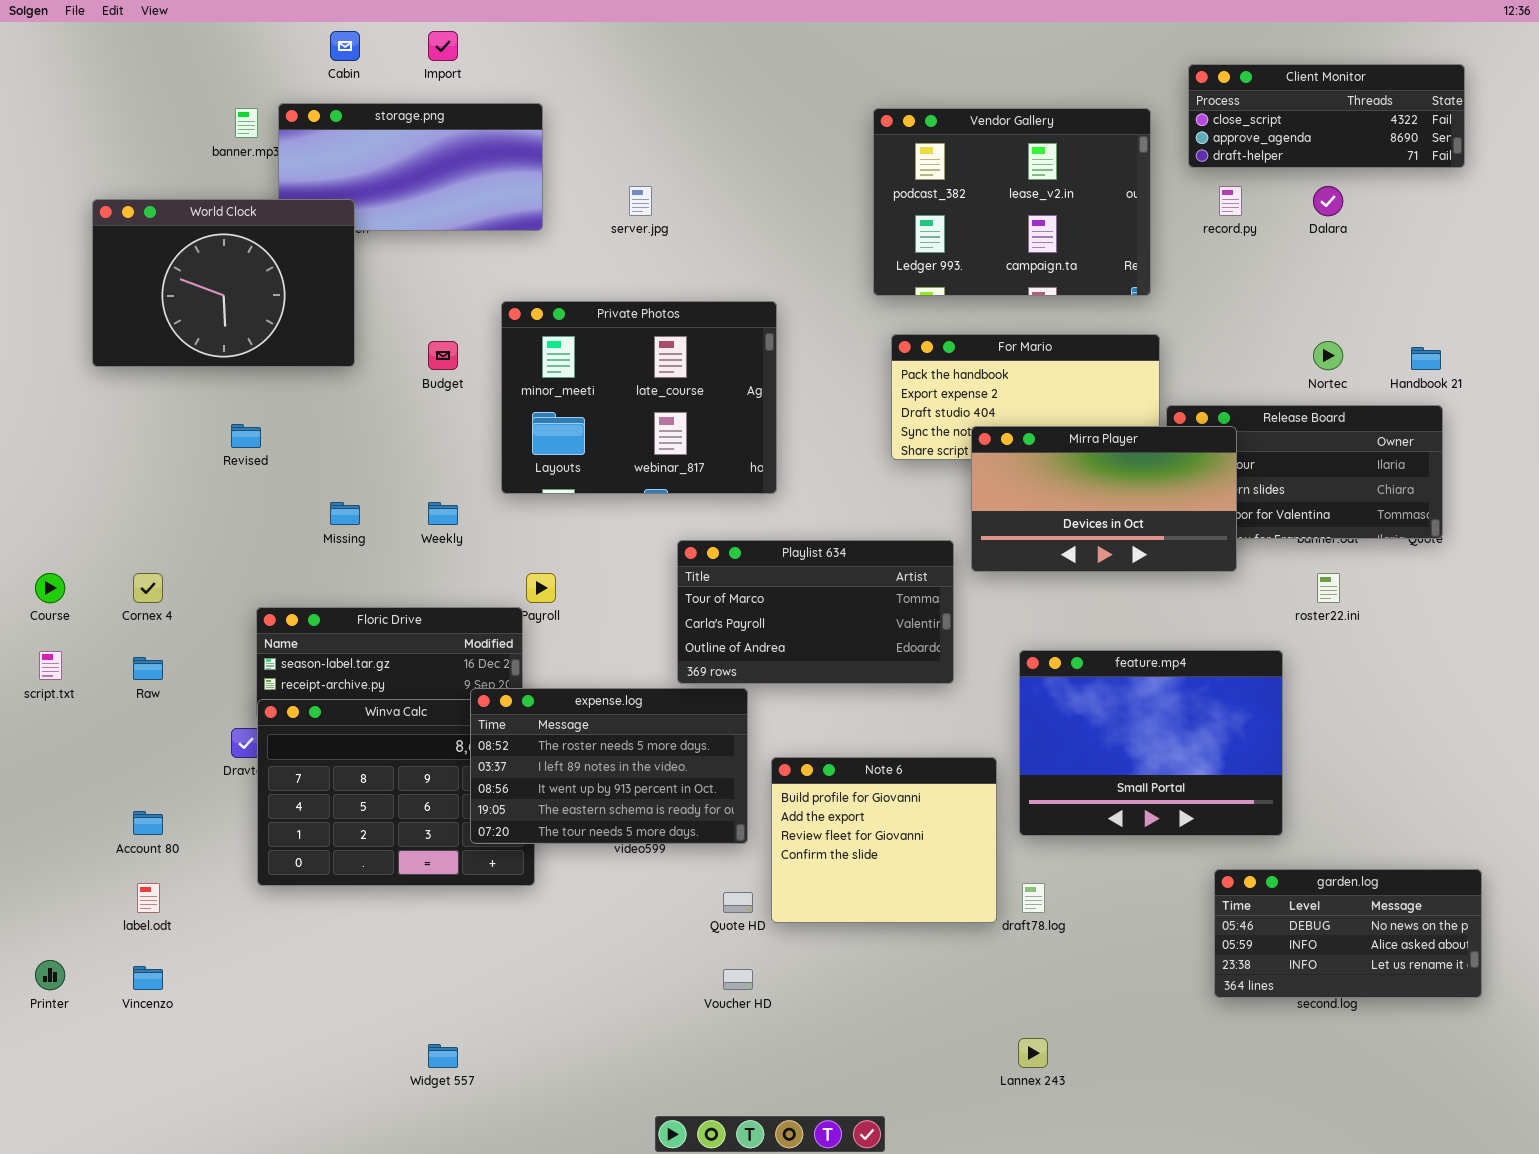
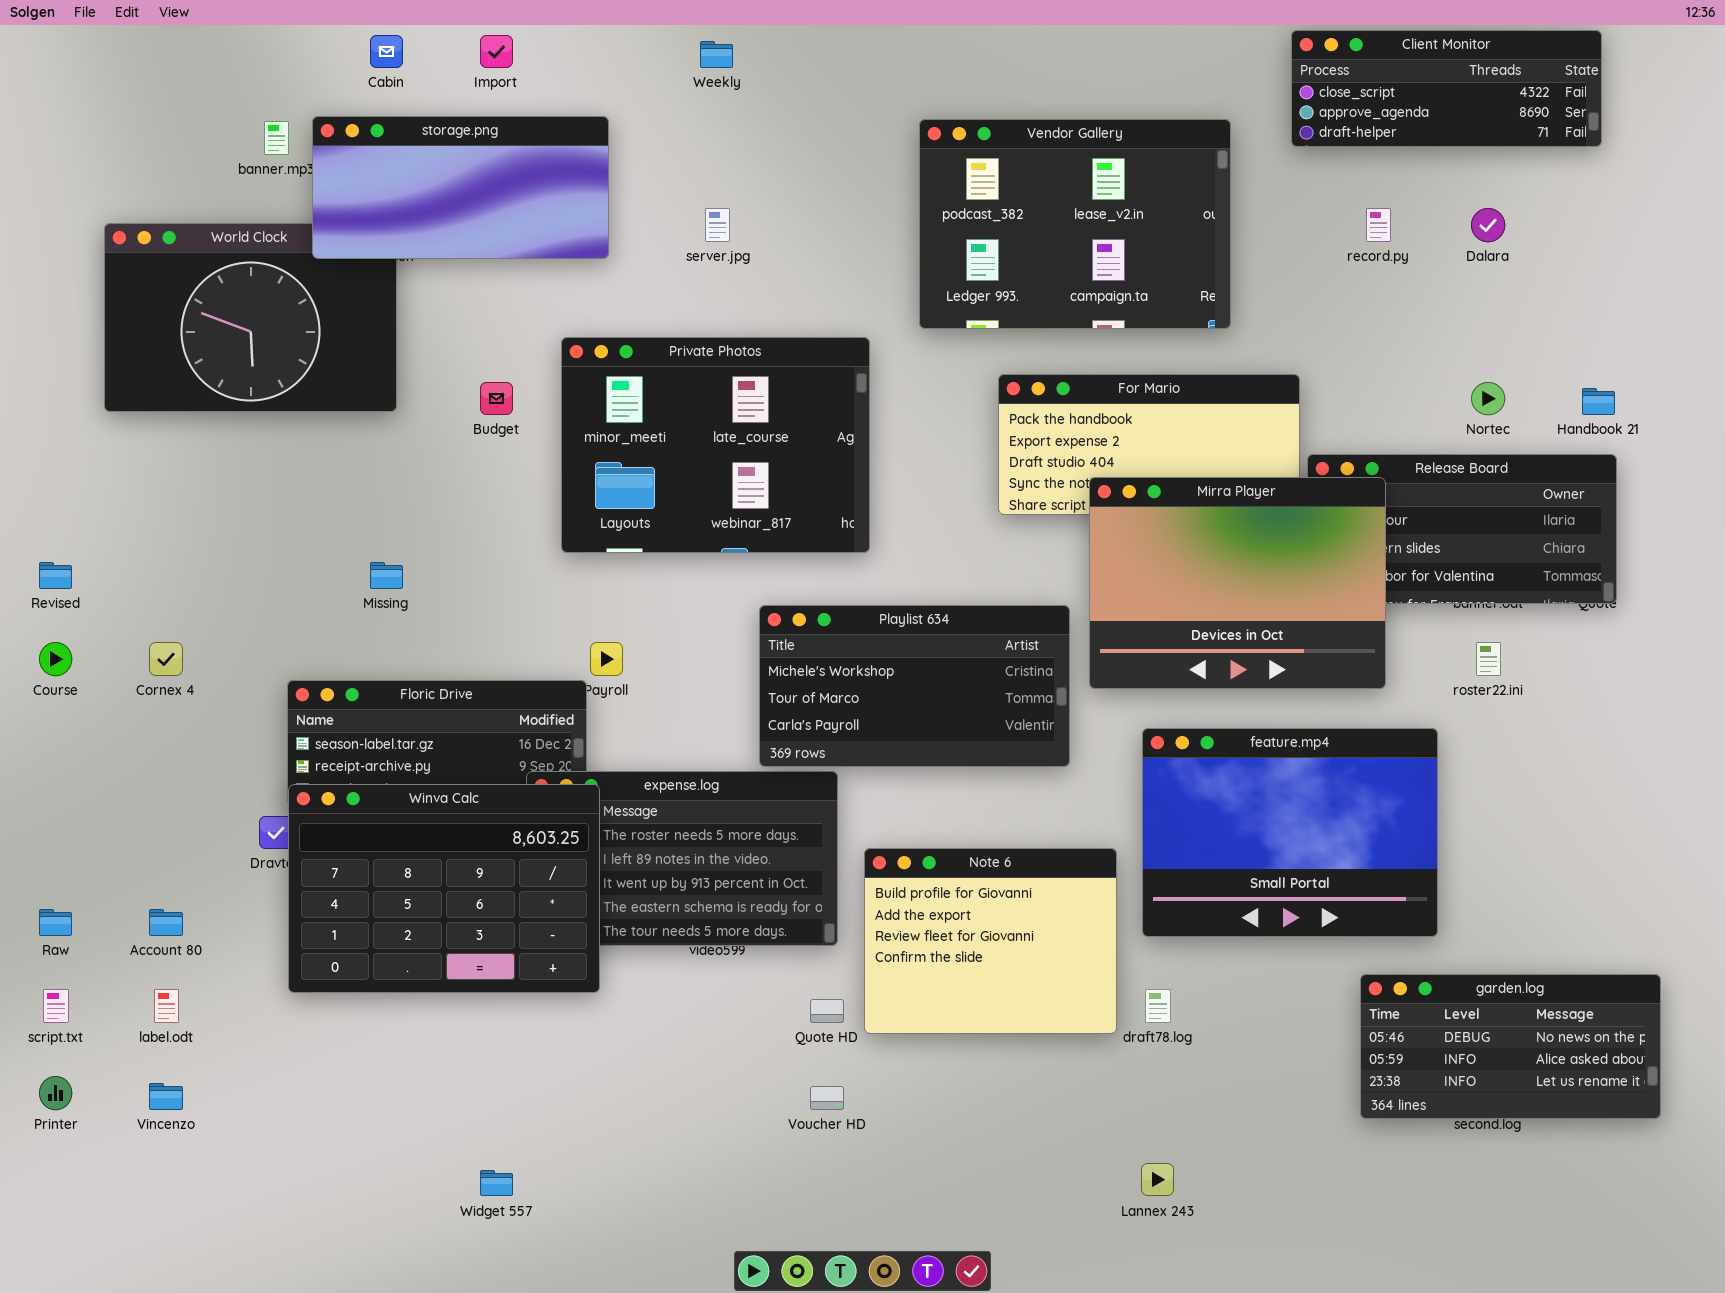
Client Monitor: [1188,64,1465,168] -> [1291,30,1602,147], moved
storage.png: [278,103,543,231] -> [312,116,609,259], raised
Vendor Gallery: [873,108,1151,296] -> [919,119,1231,329], moved
Revised: [231,424,261,448] -> [39,562,72,589], moved
Mirra Player: [971,426,1237,572] -> [1089,477,1386,689], resized
Weekly: [428,502,458,525] -> [700,41,733,68], moved
Playlist 634: [677,540,954,684] -> [759,605,1070,767], scrolled up 1 row
script.txt: [39,651,62,680] -> [43,989,69,1023], moved
Raw: [133,657,163,680] -> [39,909,72,936], moved
Winva Calc: [257,699,535,886] -> [288,784,600,993], raised

